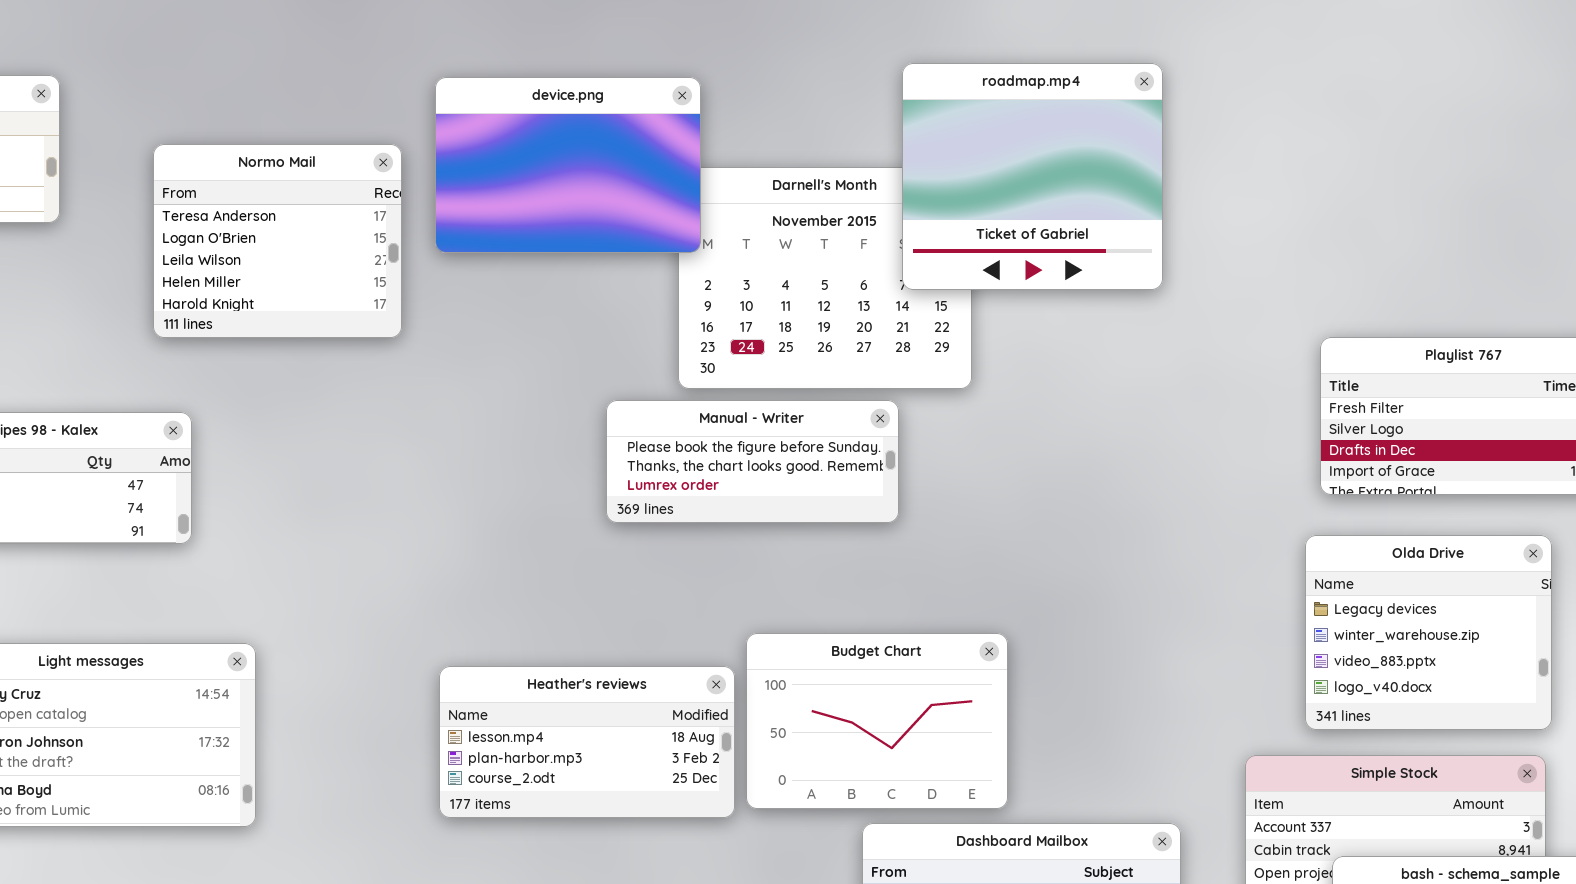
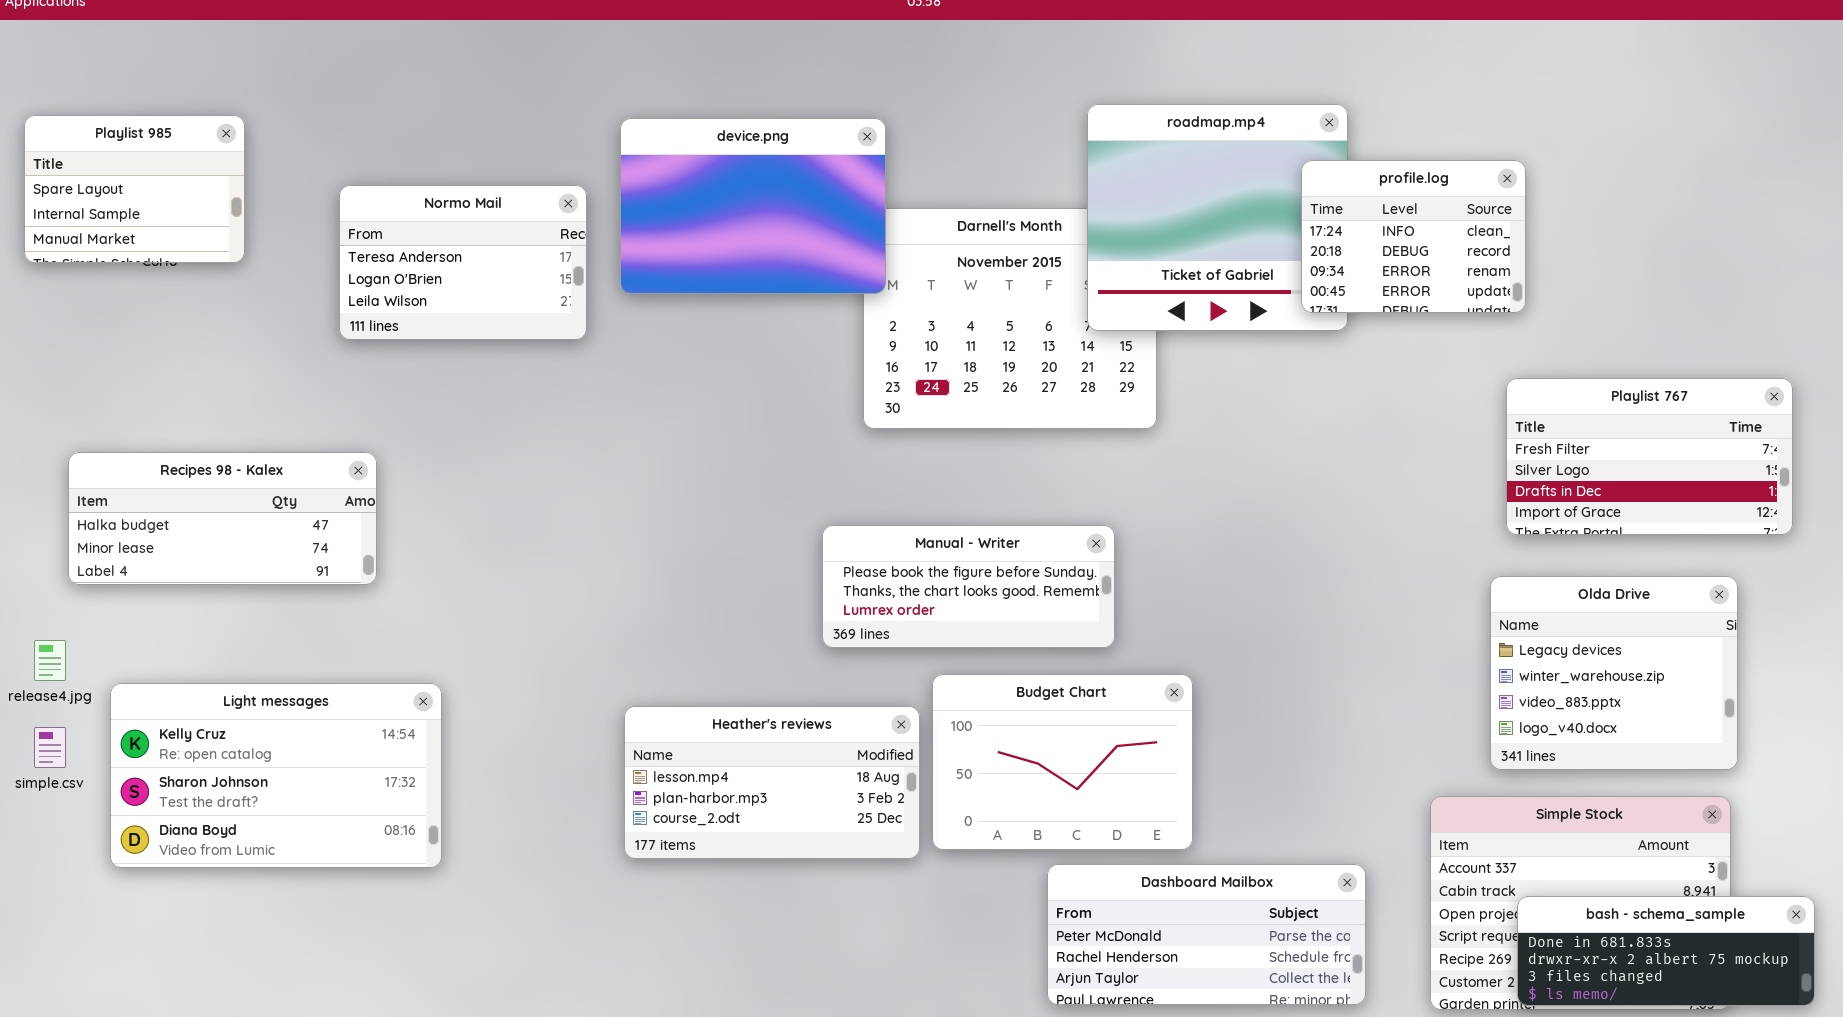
profile.log: none -> [1301,160,1526,313], opened
Normo Mail: [153,144,402,338] -> [339,185,587,340], resized
Manual - Writer: [606,400,899,523] -> [822,525,1115,648], moved

